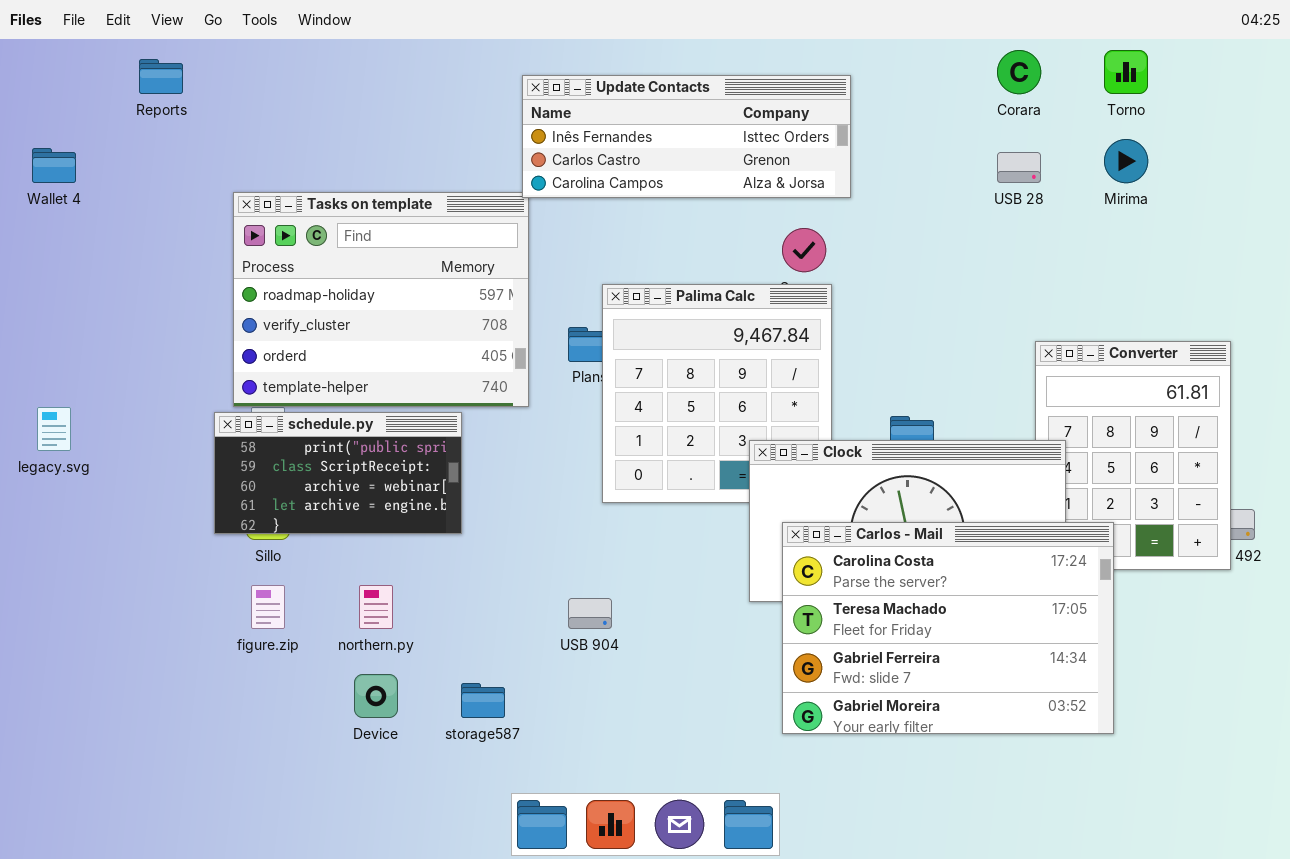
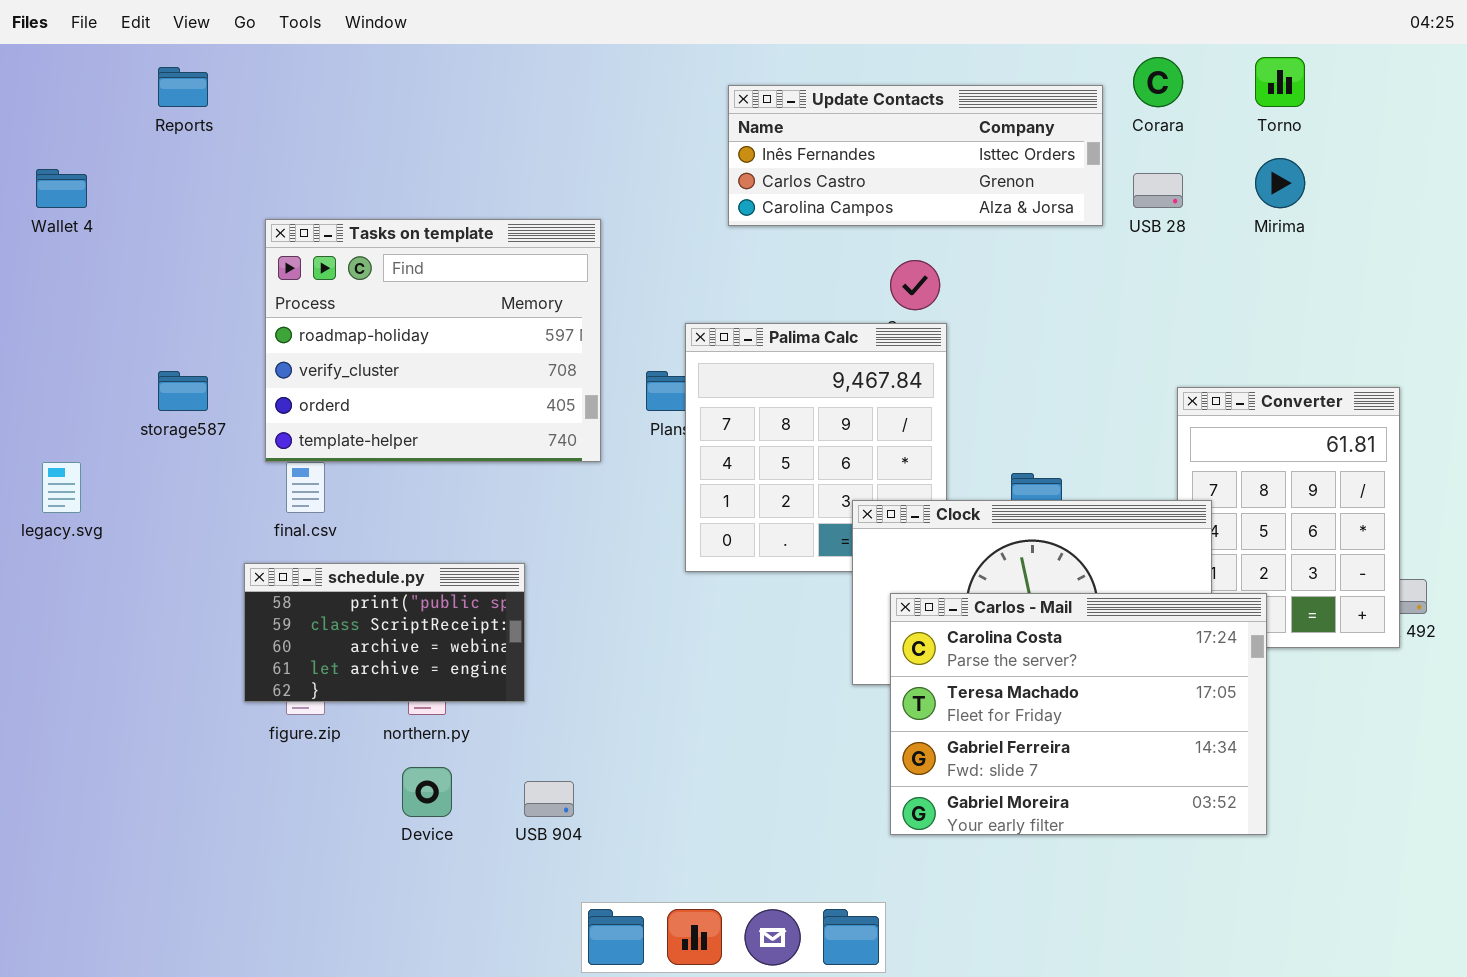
Update Contacts: [522,75,851,198] -> [728,85,1103,226], moved
schedule.py: [214,412,462,534] -> [244,563,525,702], moved
USB 904: [568,598,612,629] -> [524,781,574,817], moved
storage587: [461,683,505,718] -> [158,371,208,411], moved

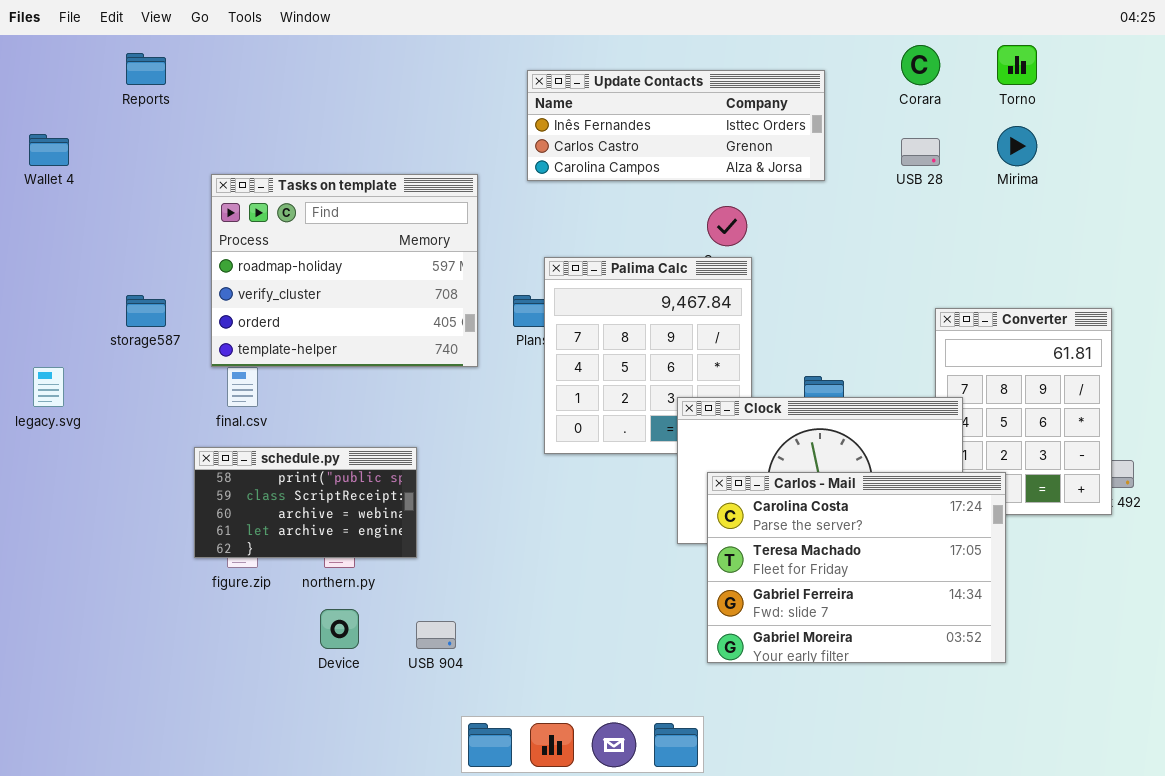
Update Contacts: [728,85,1103,226] -> [527,70,825,181], moved

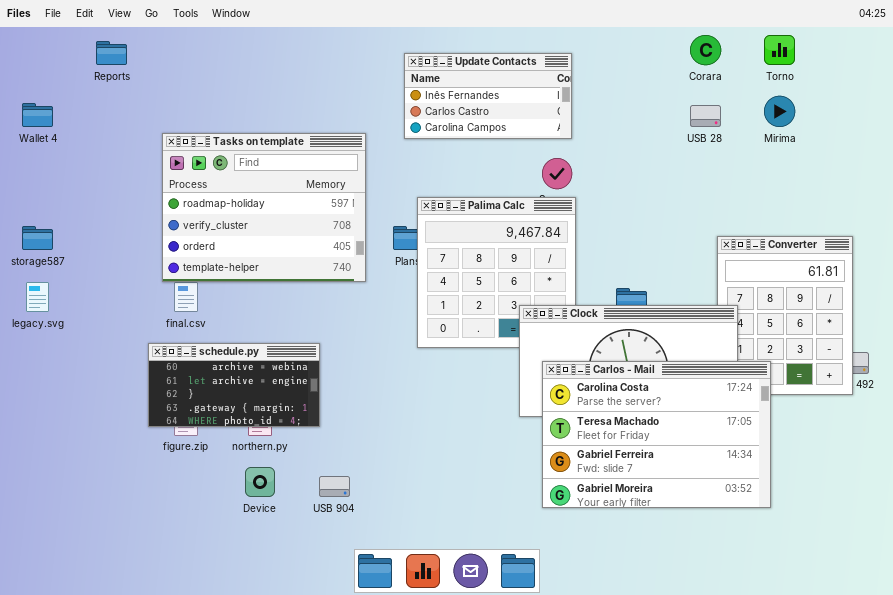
Update Contacts: [527,70,825,181] -> [404,53,572,139], resized
storage587: [126,295,166,327] -> [22,226,53,250], moved
schedule.py: [194,447,417,558] -> [148,343,320,427], scrolled down 2 rows

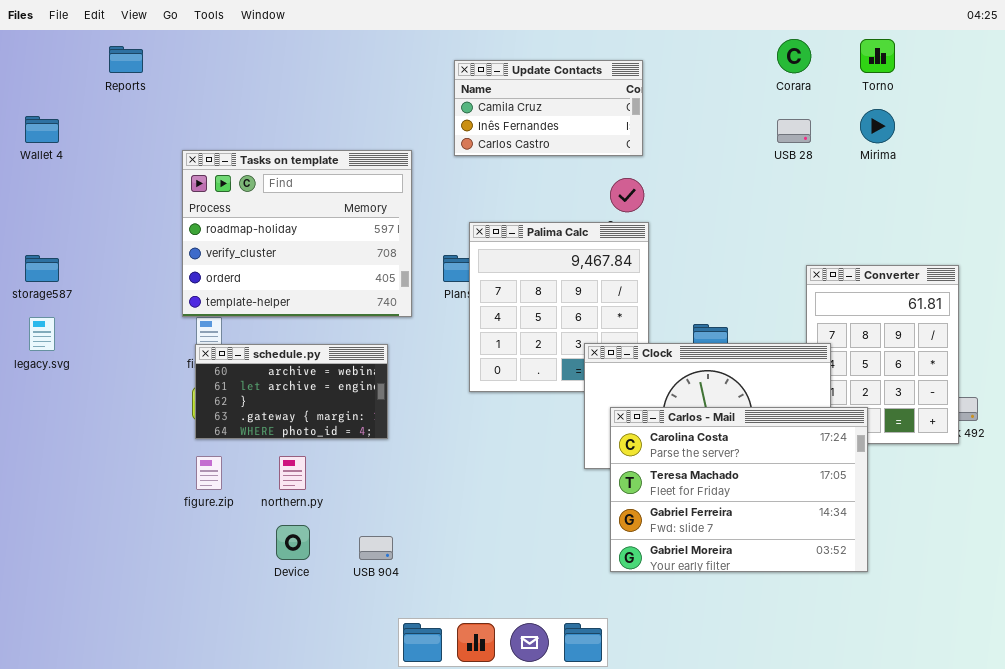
Update Contacts: [404,53,572,139] -> [454,60,643,156], scrolled up 1 row
schedule.py: [148,343,320,427] -> [195,344,388,439], moved

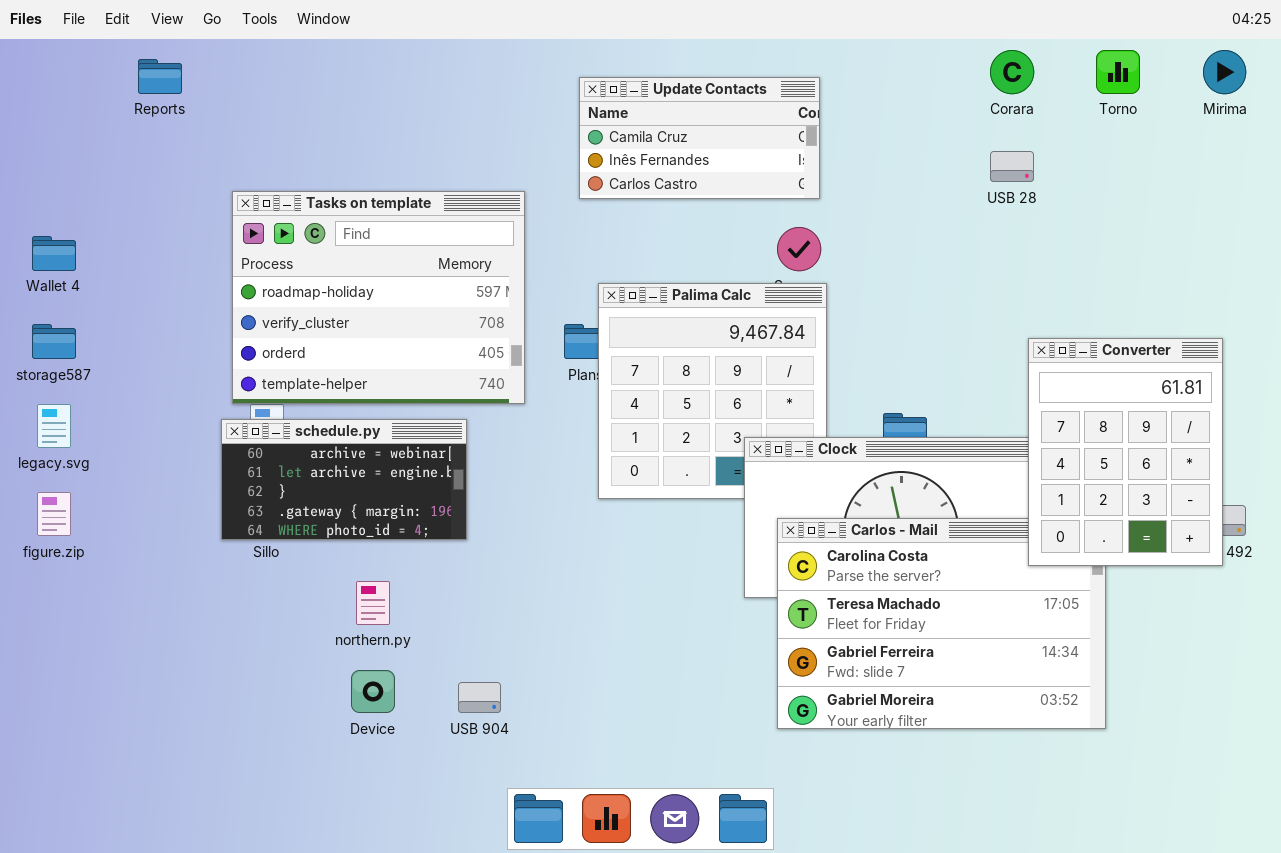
Mirima: [860,109,895,143] -> [1203,50,1246,94], moved
Wallet 4: [25,116,59,143] -> [32,236,76,271], moved
Converter: [806,265,959,444] -> [1028,338,1223,566], raised
schedule.py: [195,344,388,439] -> [221,419,467,540], moved
figure.zip: [196,456,222,490] -> [37,492,71,536], moved

